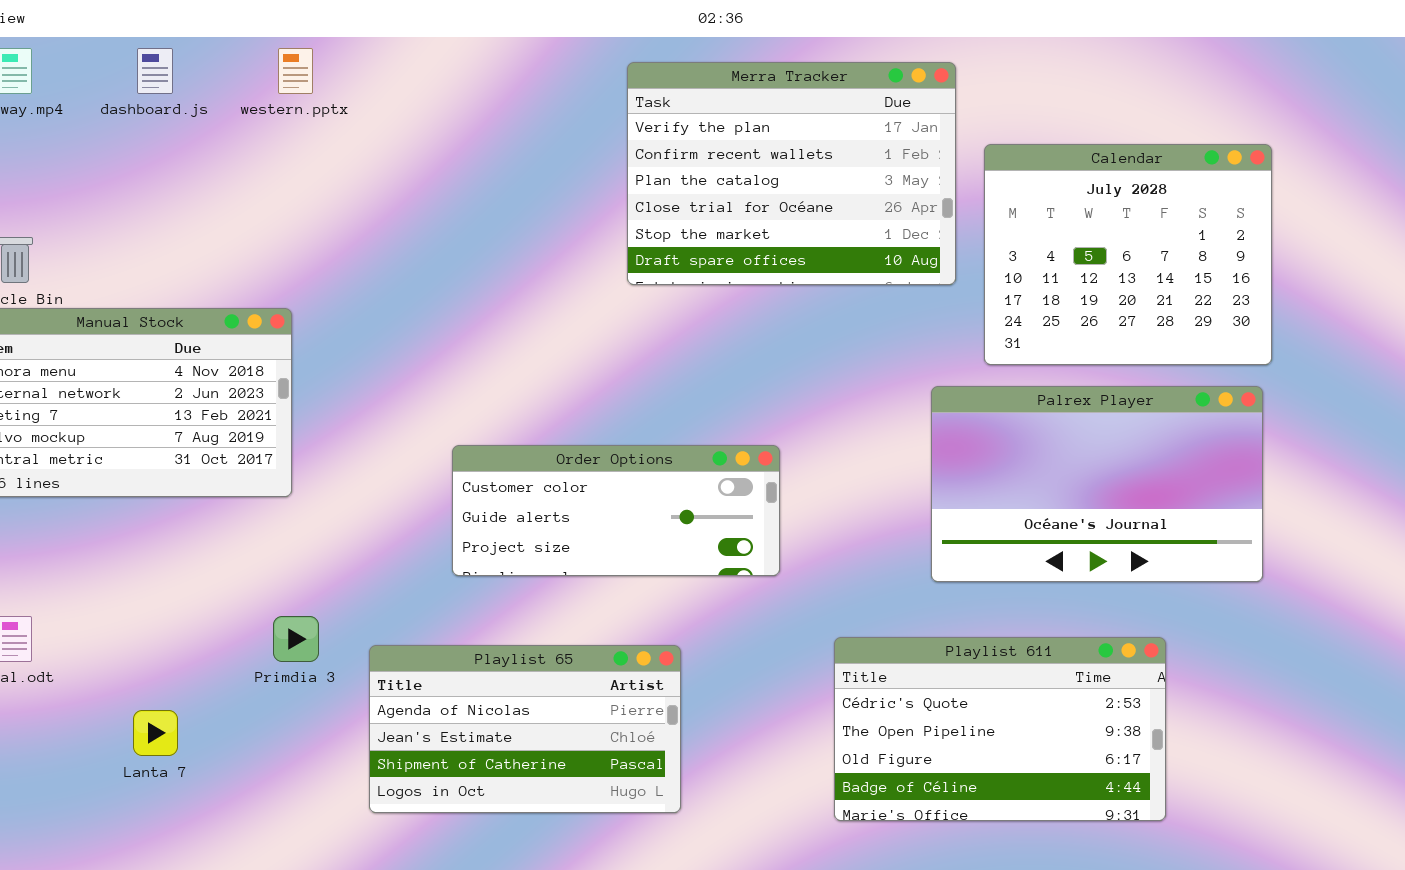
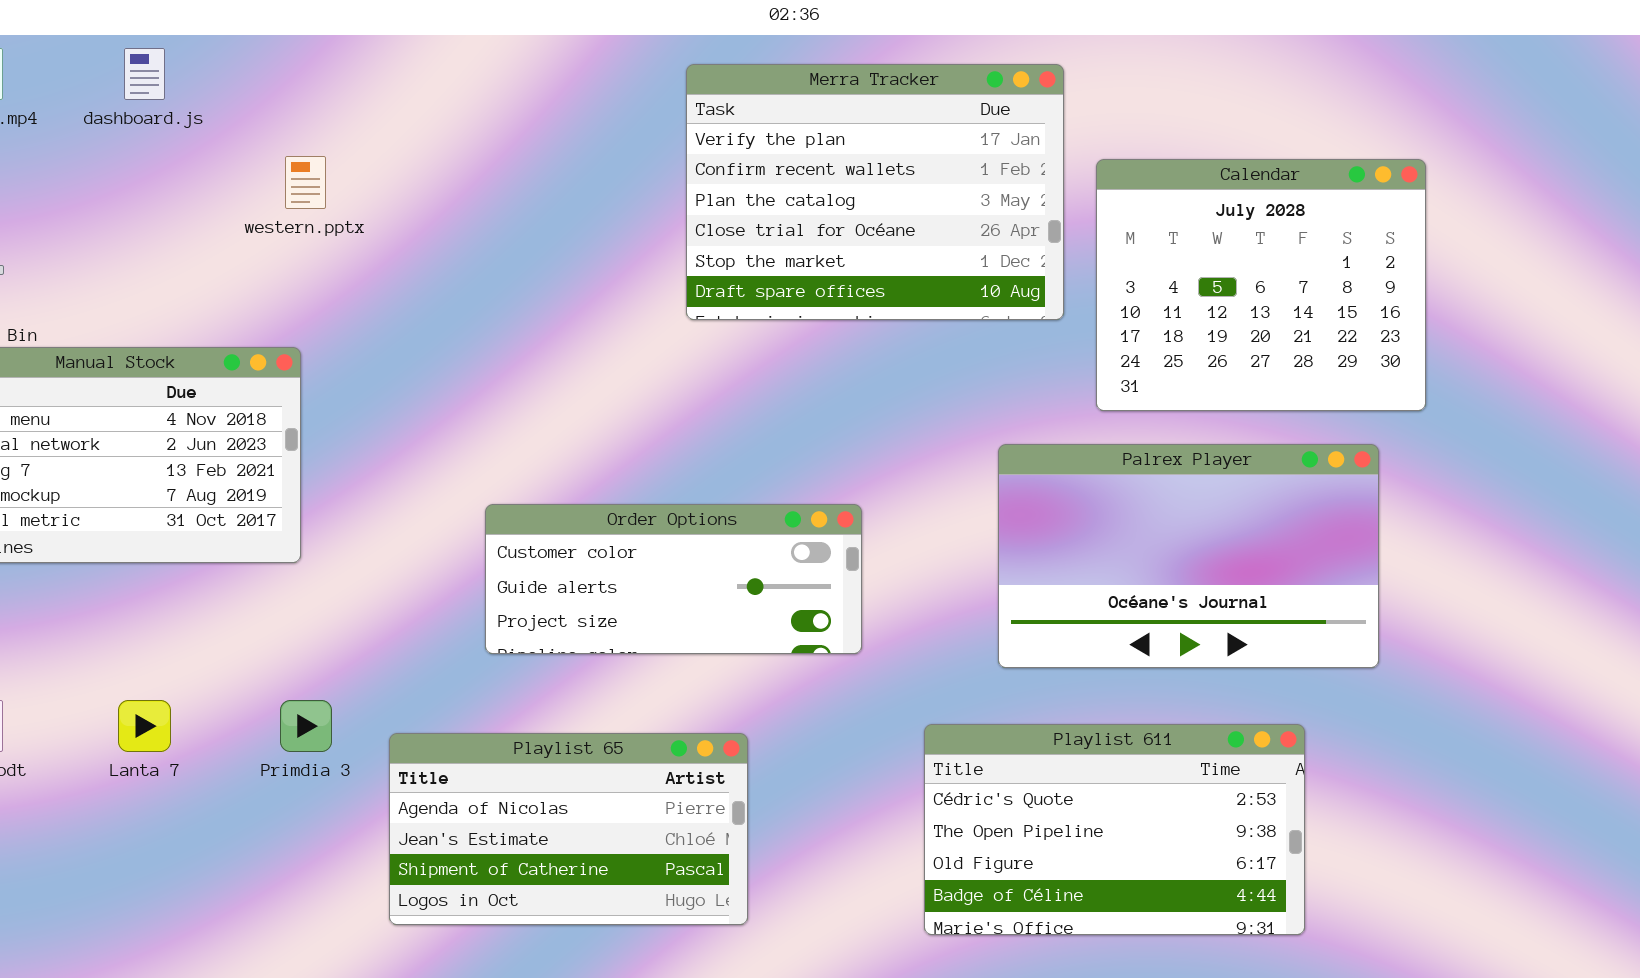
western.pptx: [278,48,313,94] -> [285,156,326,209], moved
Palrex Player: [931,386,1263,582] -> [998,444,1379,668], moved
Lanta 7: [133,710,178,756] -> [118,700,171,752], moved

